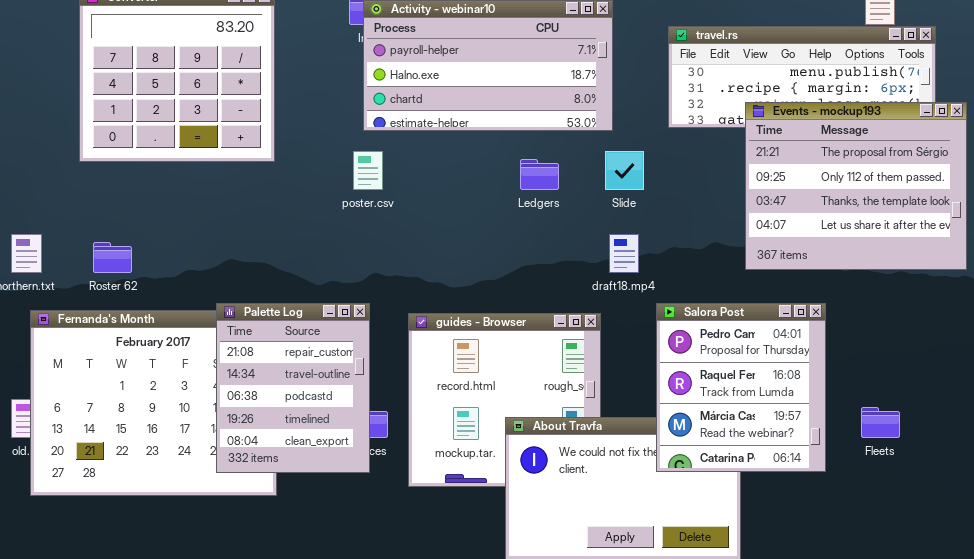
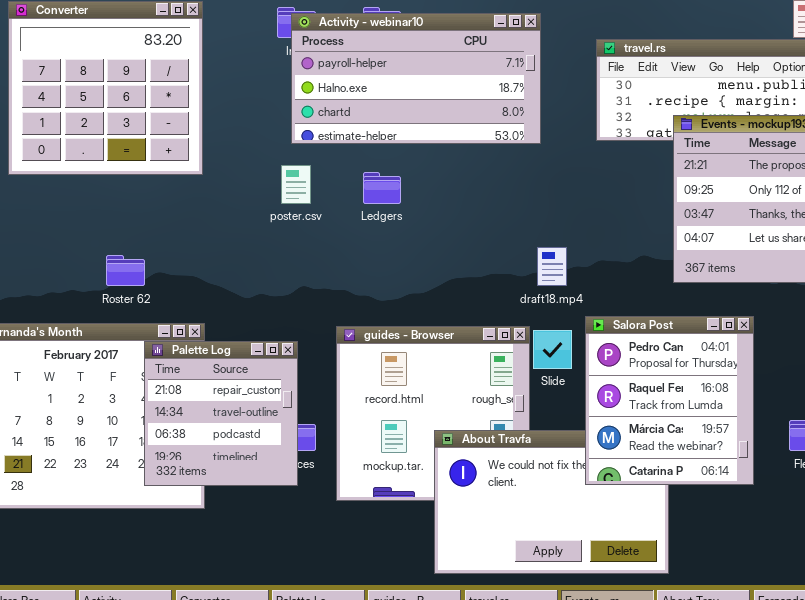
Slide: [605,151,644,190] -> [533,330,572,369], moved
Ledgers: [520,159,559,190] -> [363,172,401,204], moved
Roster 62: [93,242,132,273] -> [106,255,145,286], moved
Palette Log: [216,303,370,473] -> [144,341,298,486], resized

